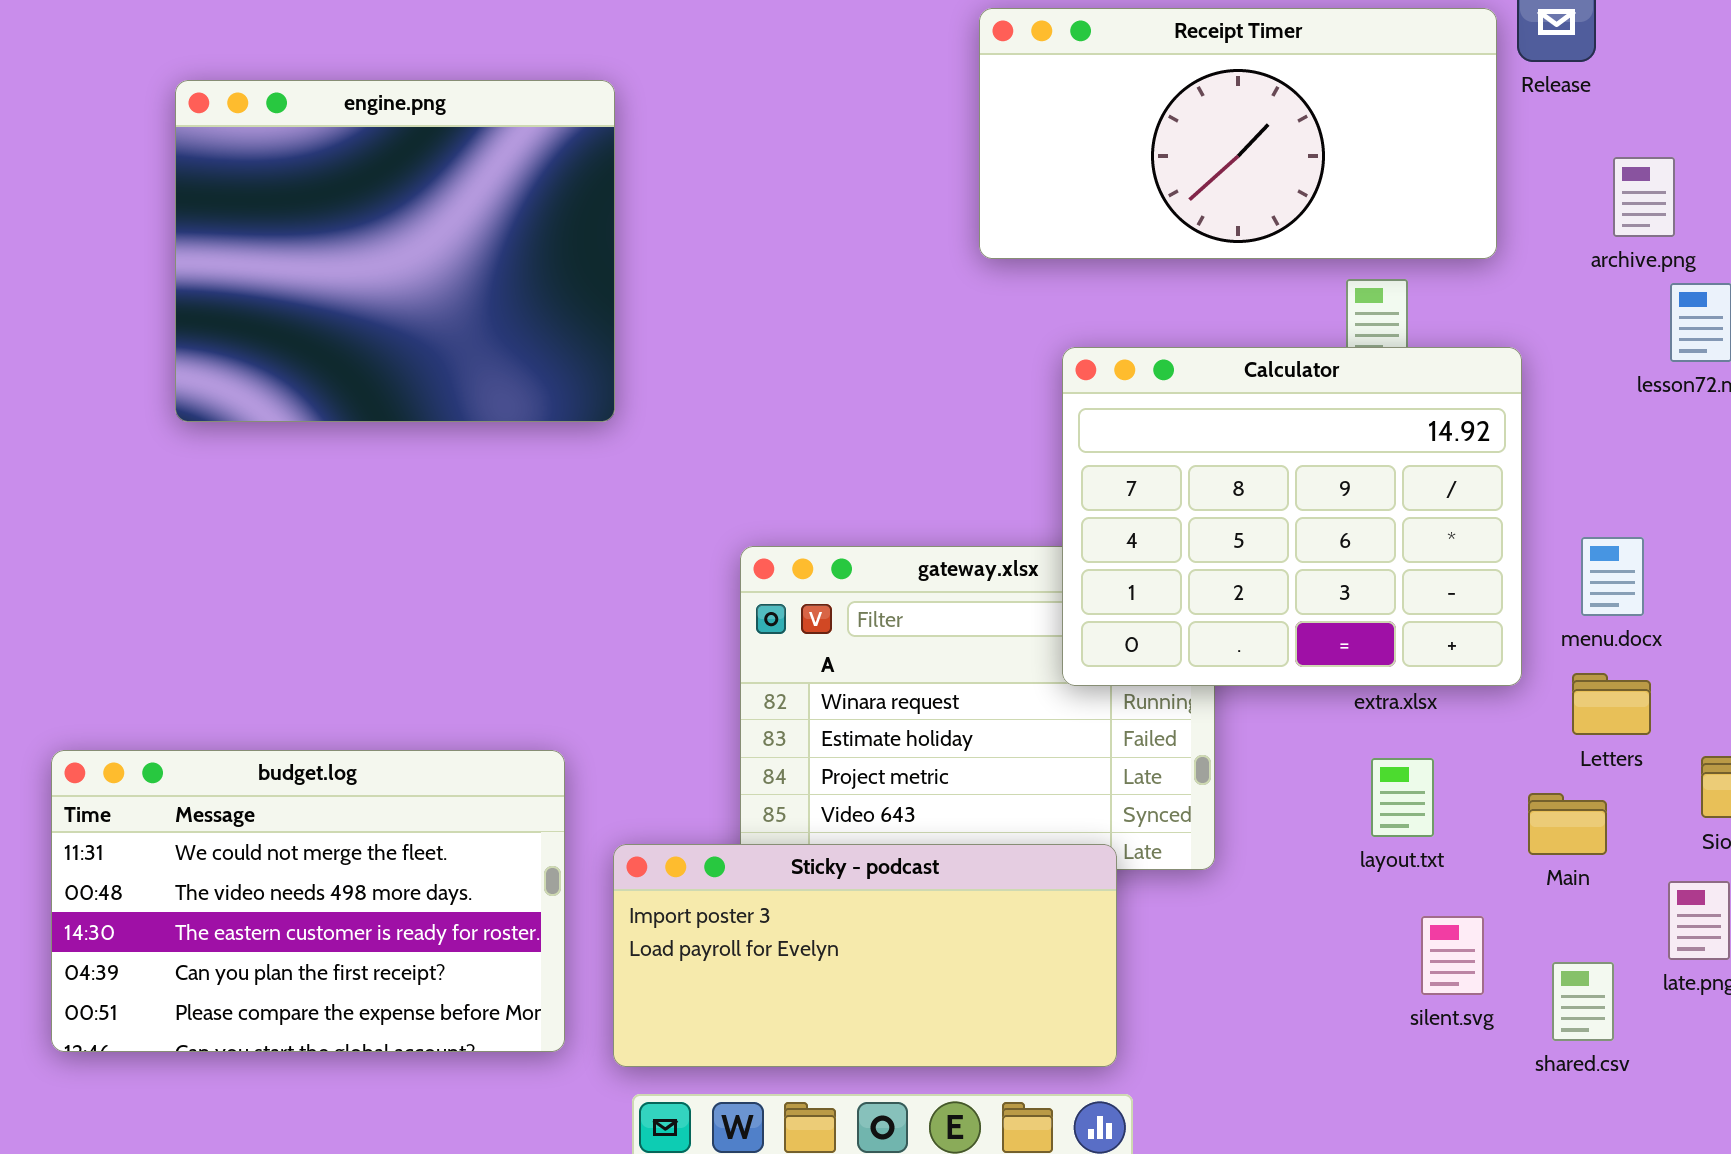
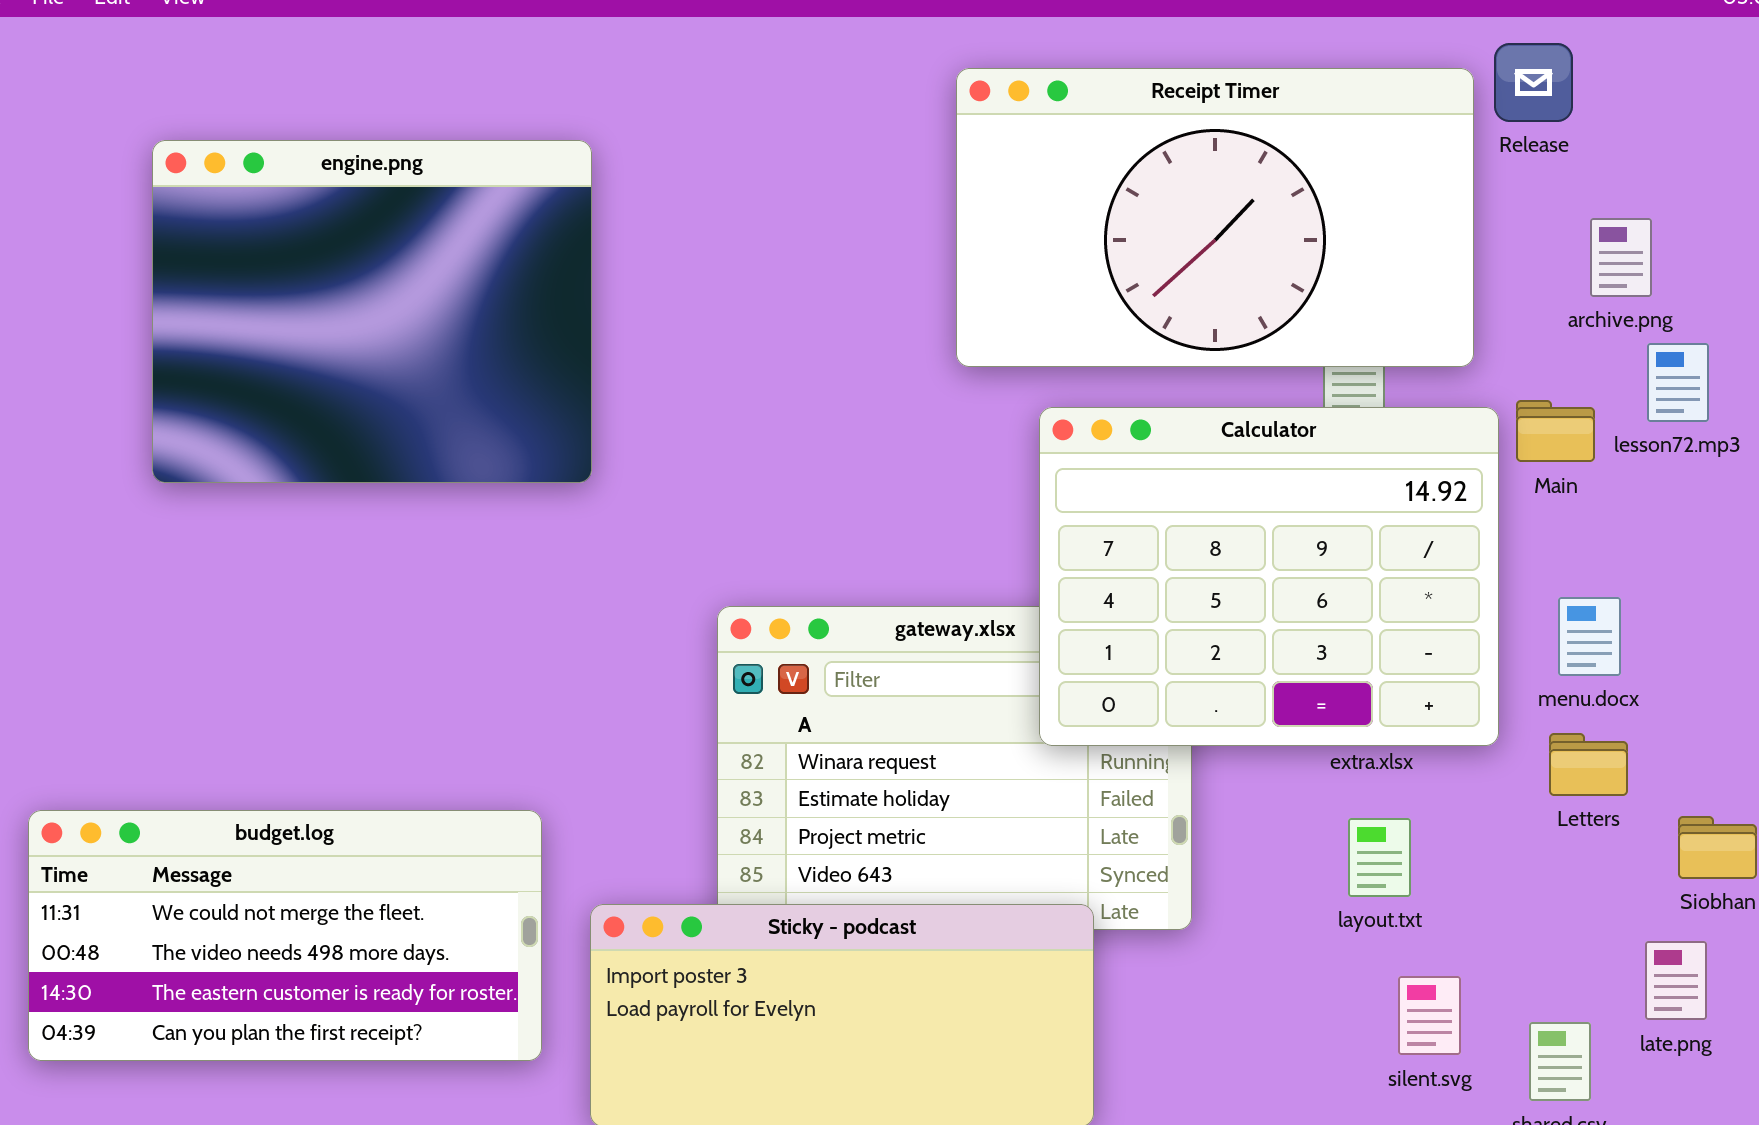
Receipt Timer: [979,8,1497,259] -> [956,68,1474,367], resized
budget.log: [51,750,565,1052] -> [28,810,542,1061], resized
Main: [1528,793,1607,855] -> [1516,400,1595,462], moved

